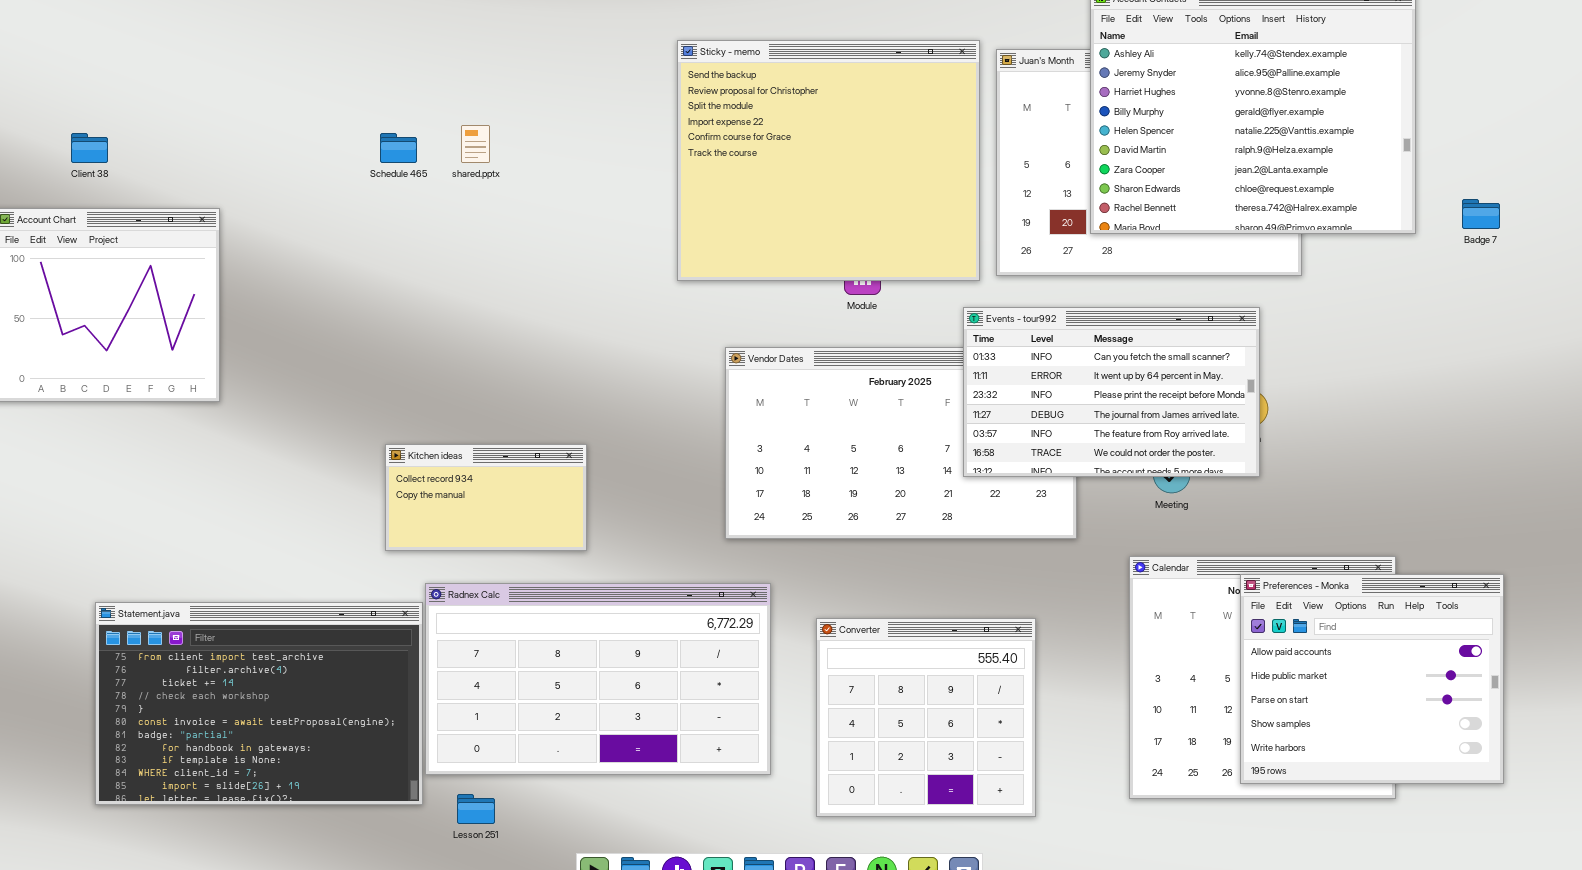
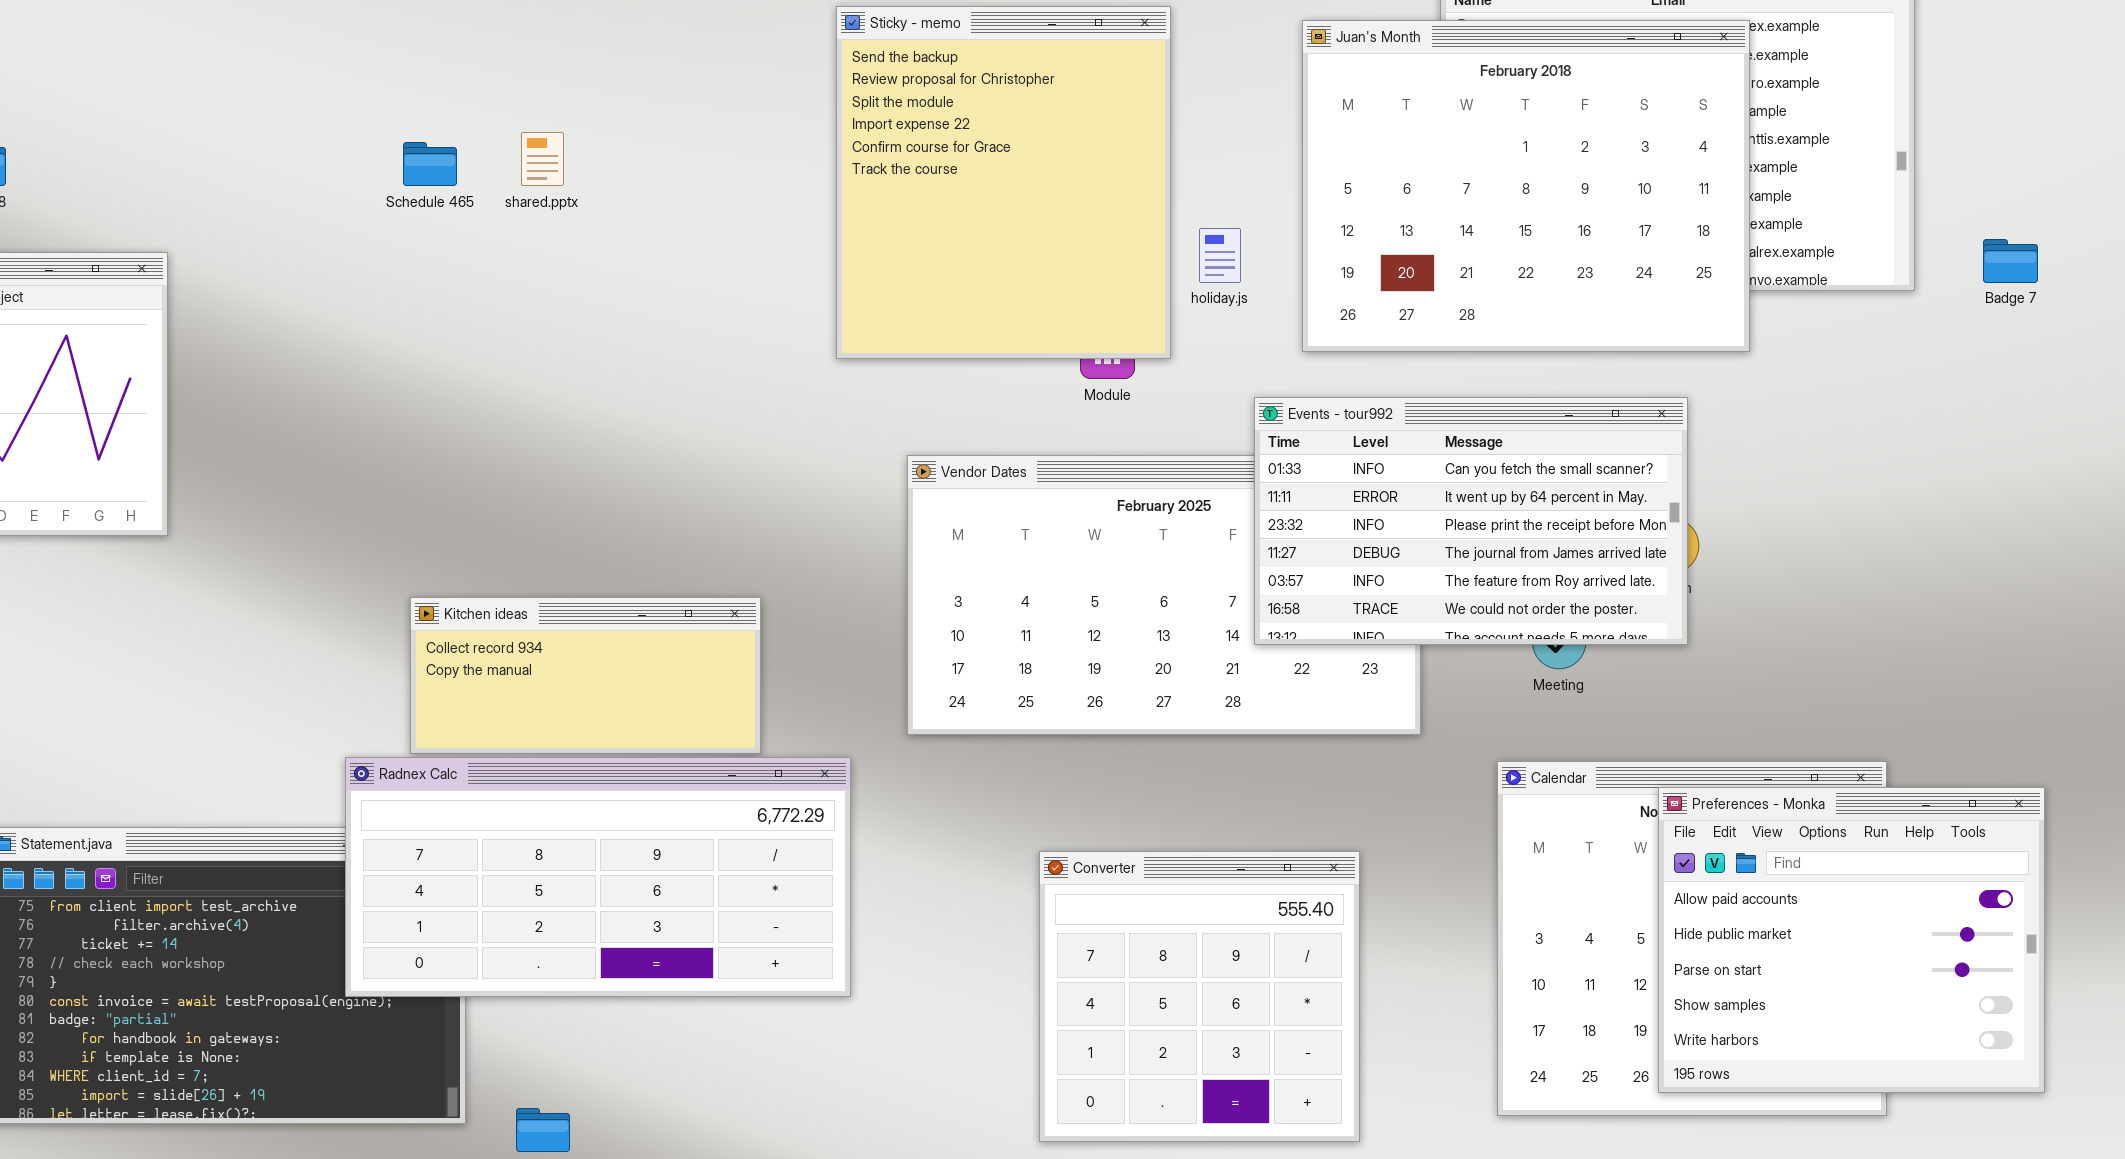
Sticky - memo: [677,40,980,281] -> [836,6,1171,359], resized
Juan's Month: [996,49,1302,276] -> [1302,20,1750,352], raised
Kitchen ideas: [385,444,587,551] -> [410,597,761,754], resized
Radnex Calc: [425,583,771,775] -> [345,757,851,997], moved, resized

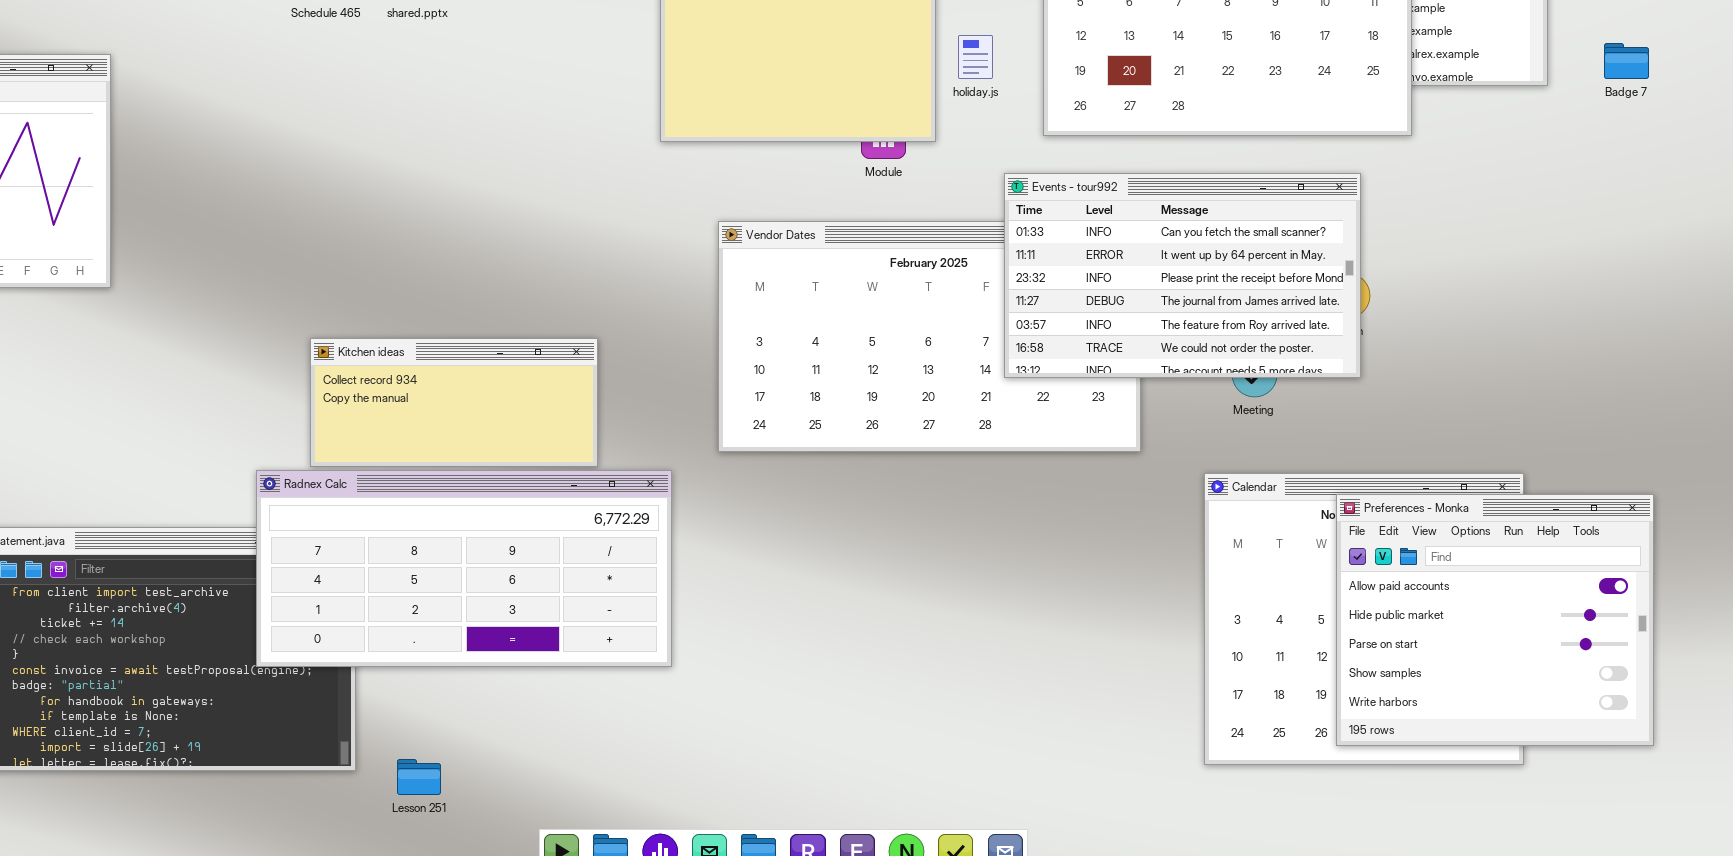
Converter: [1039,851,1360,1142] -> none, closed

